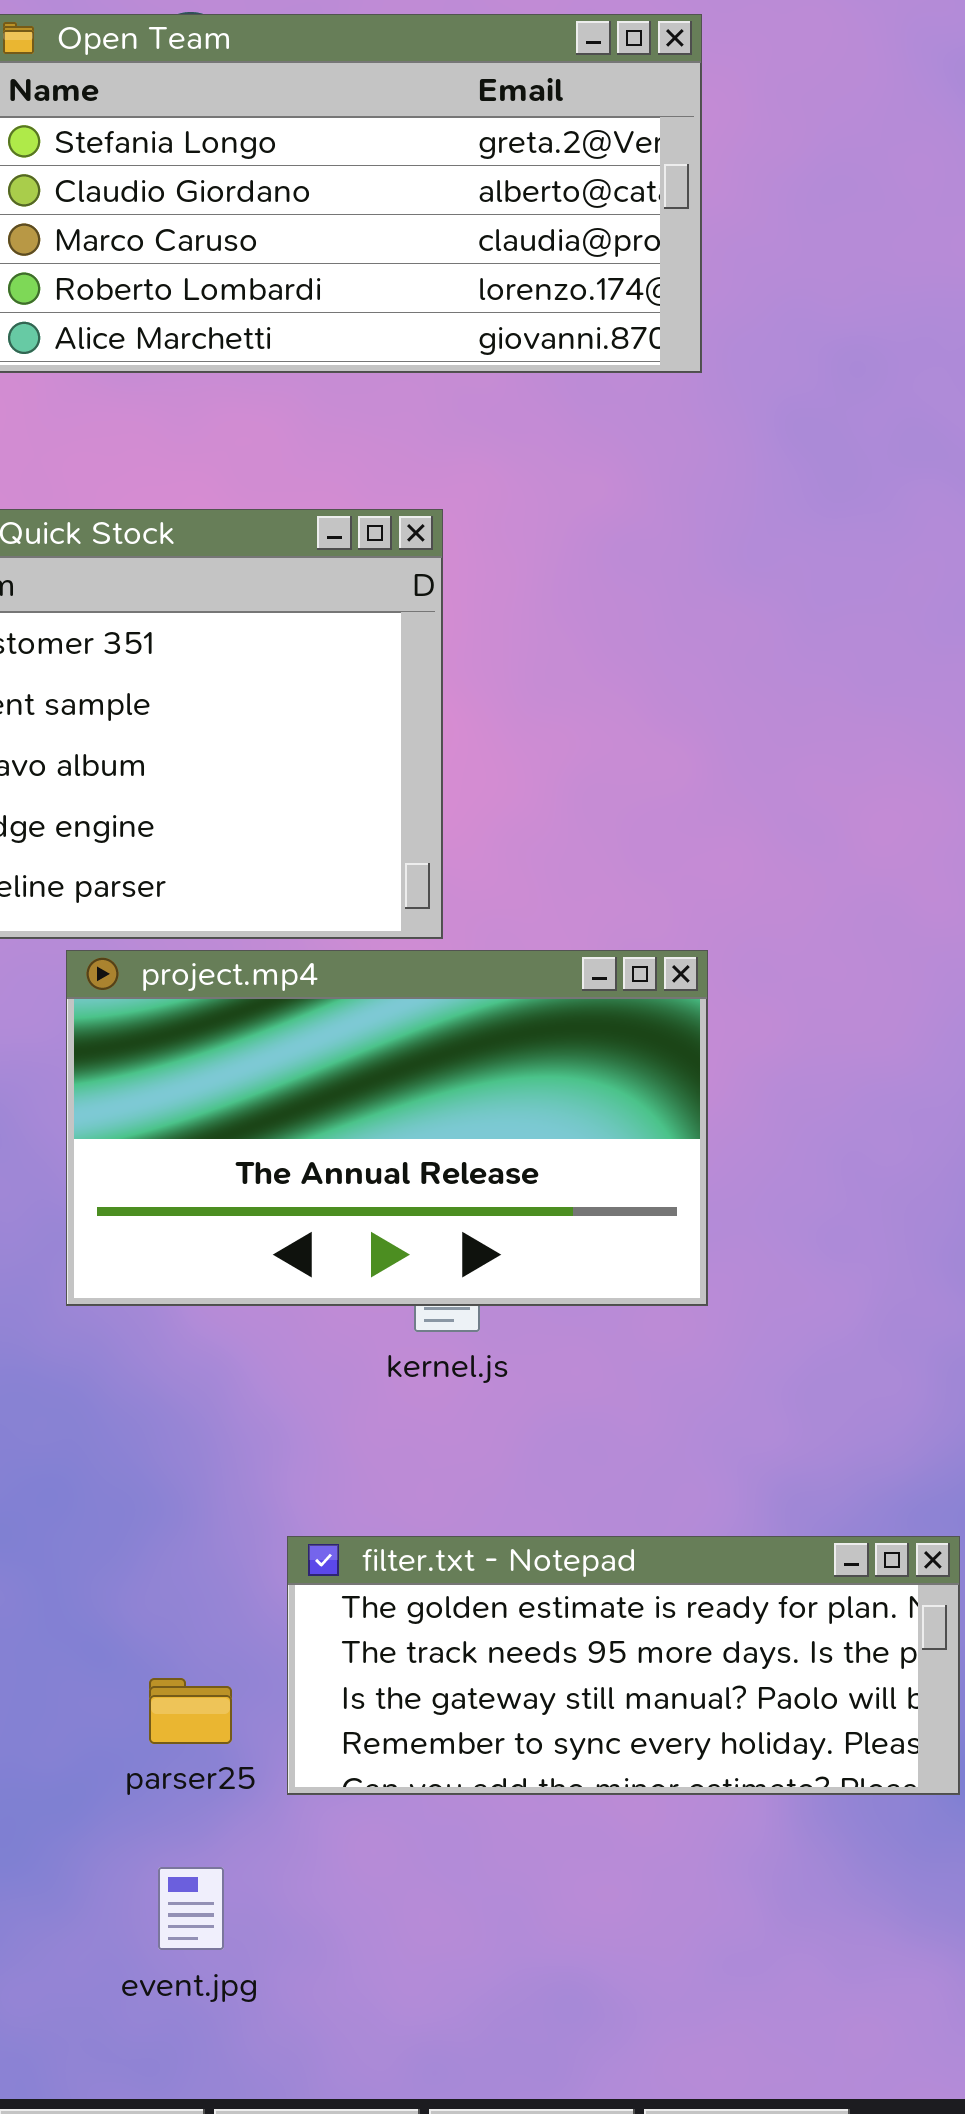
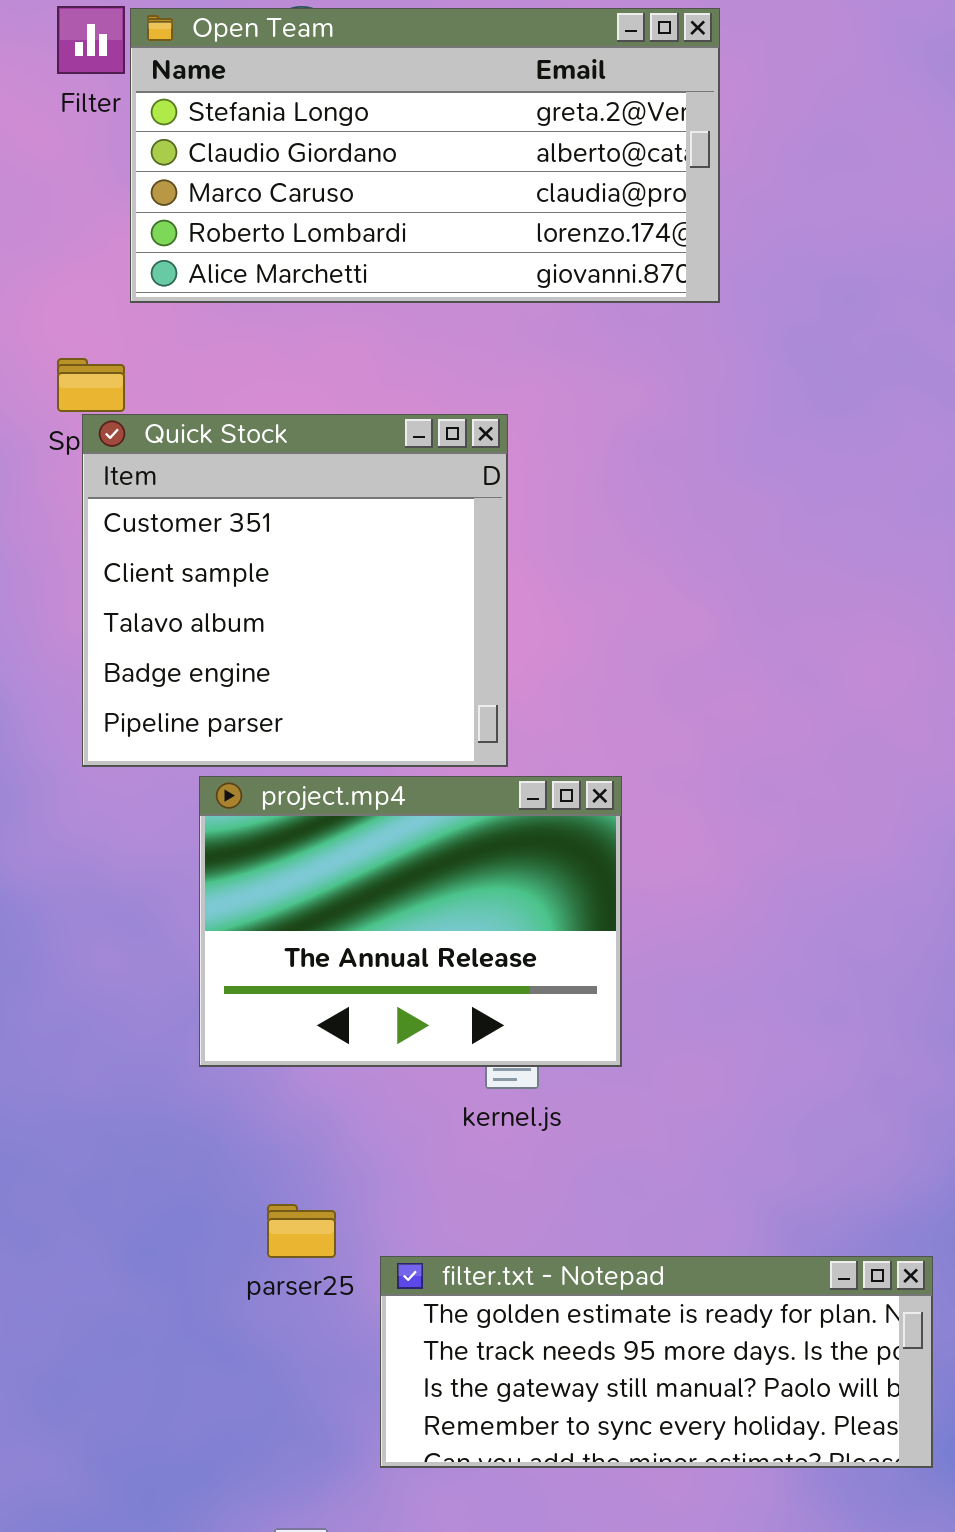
project.mp4: [66,950,708,1306] -> [199,776,622,1067], resized
parser25: [149,1678,232,1744] -> [267,1204,336,1258], moved

